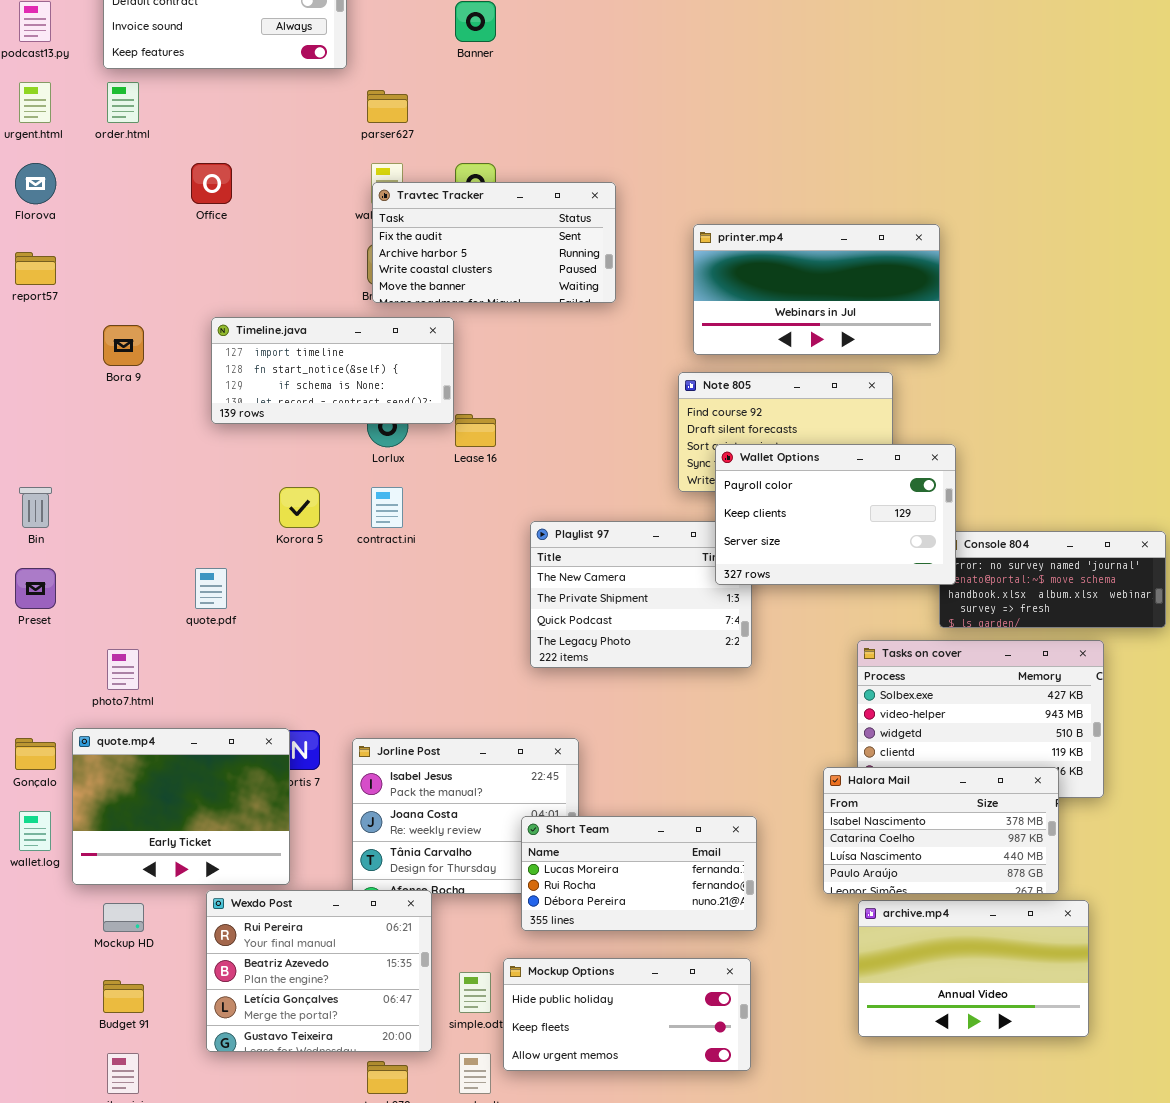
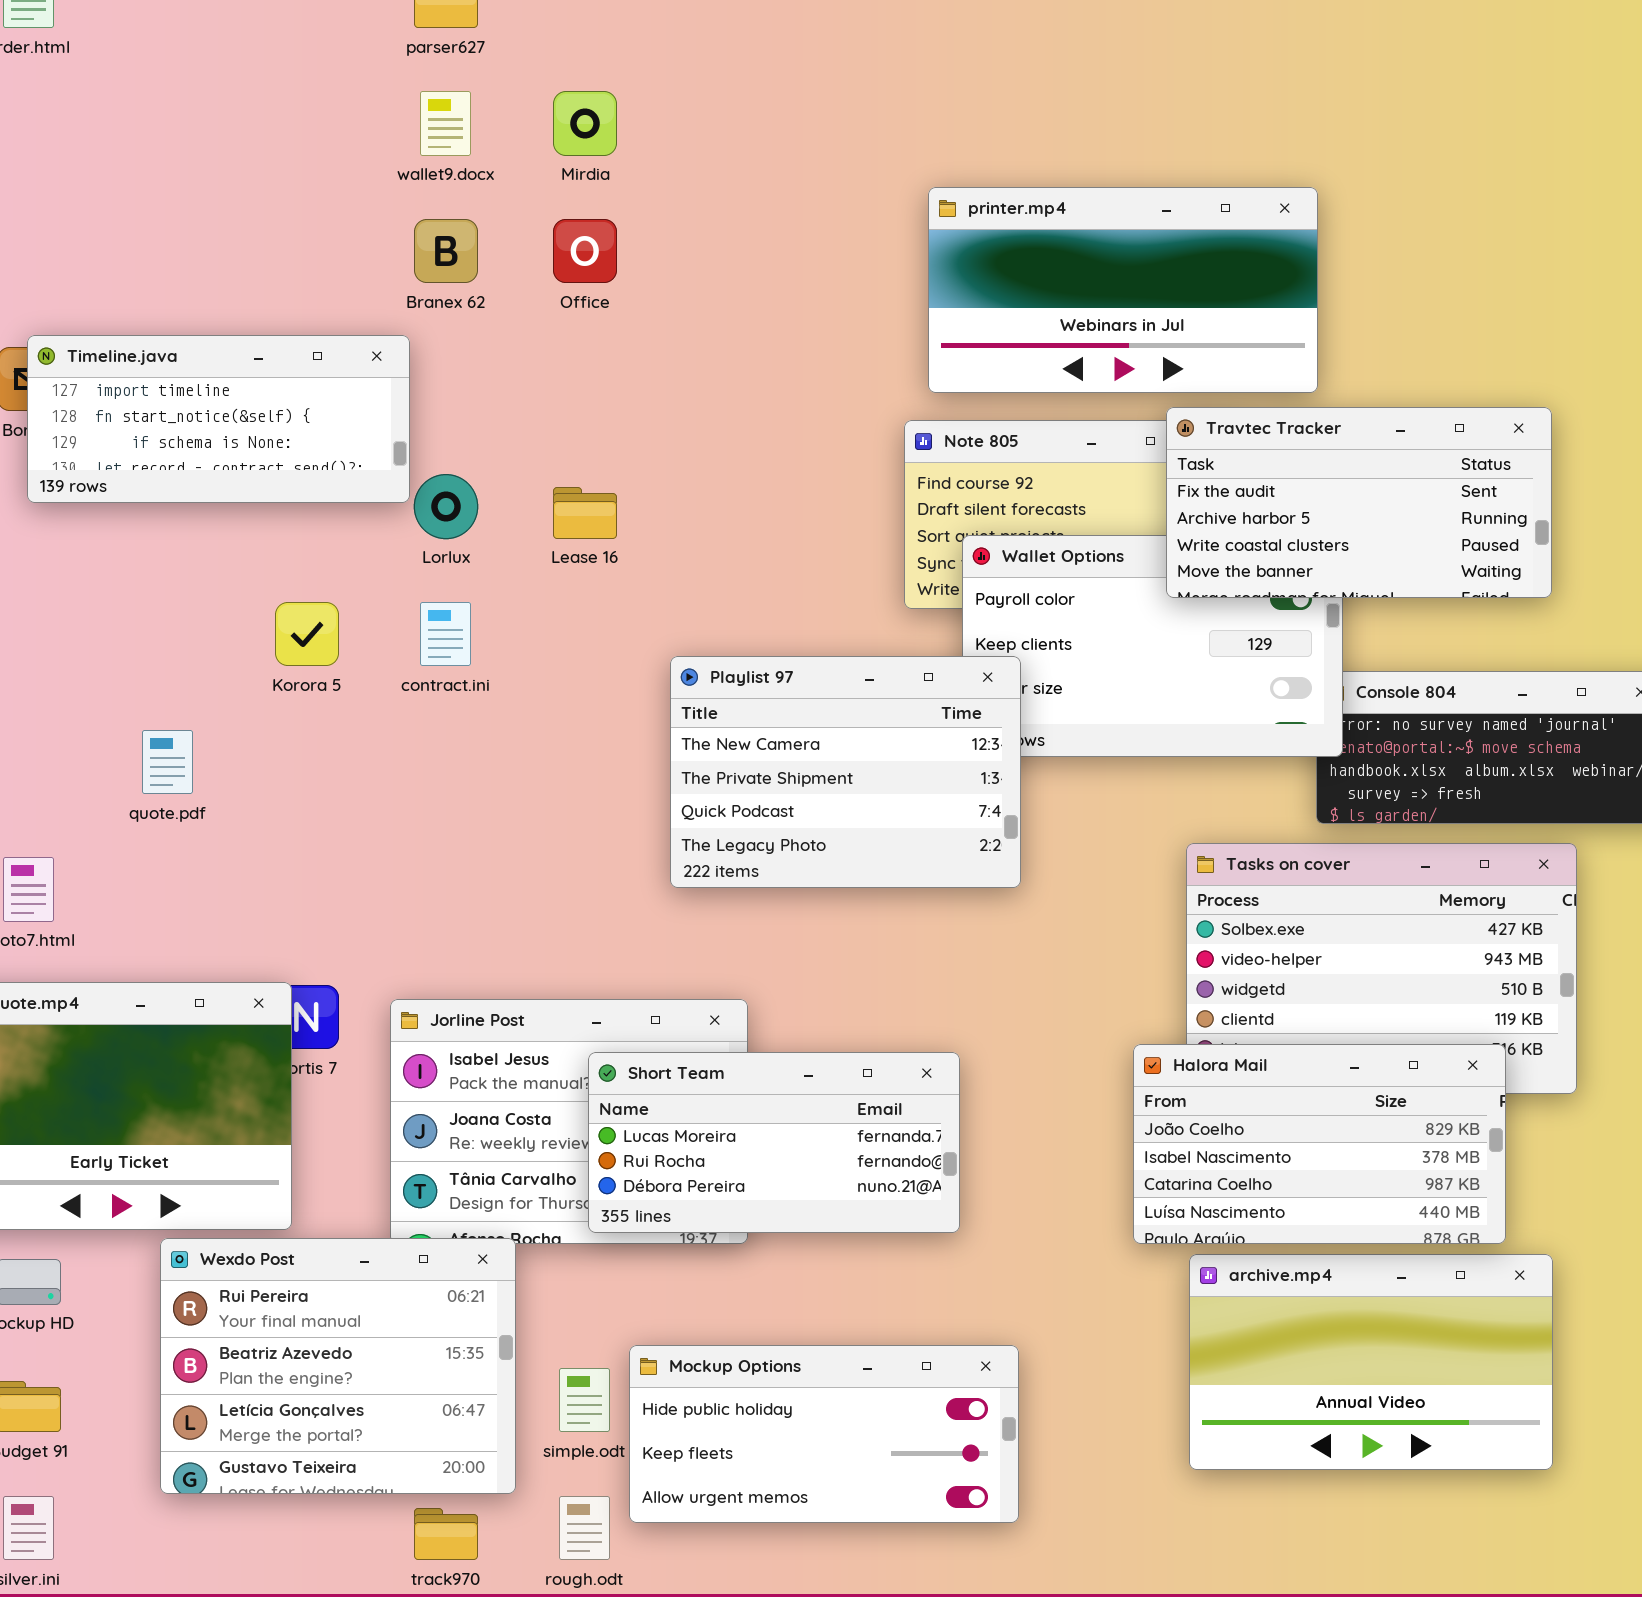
Office: [191,163,232,204] -> [553,219,617,283], moved
Travtec Tracker: [372,182,616,303] -> [1166,407,1552,598], moved
Timeline.java: [211,317,454,424] -> [27,335,410,503], moved
Playlist 97: [530,521,752,668] -> [670,656,1021,888], raised
Halora Mail: [823,767,1059,894] -> [1133,1044,1506,1244], scrolled up 1 row
Short Team: [521,816,757,931] -> [588,1052,960,1233], moved

